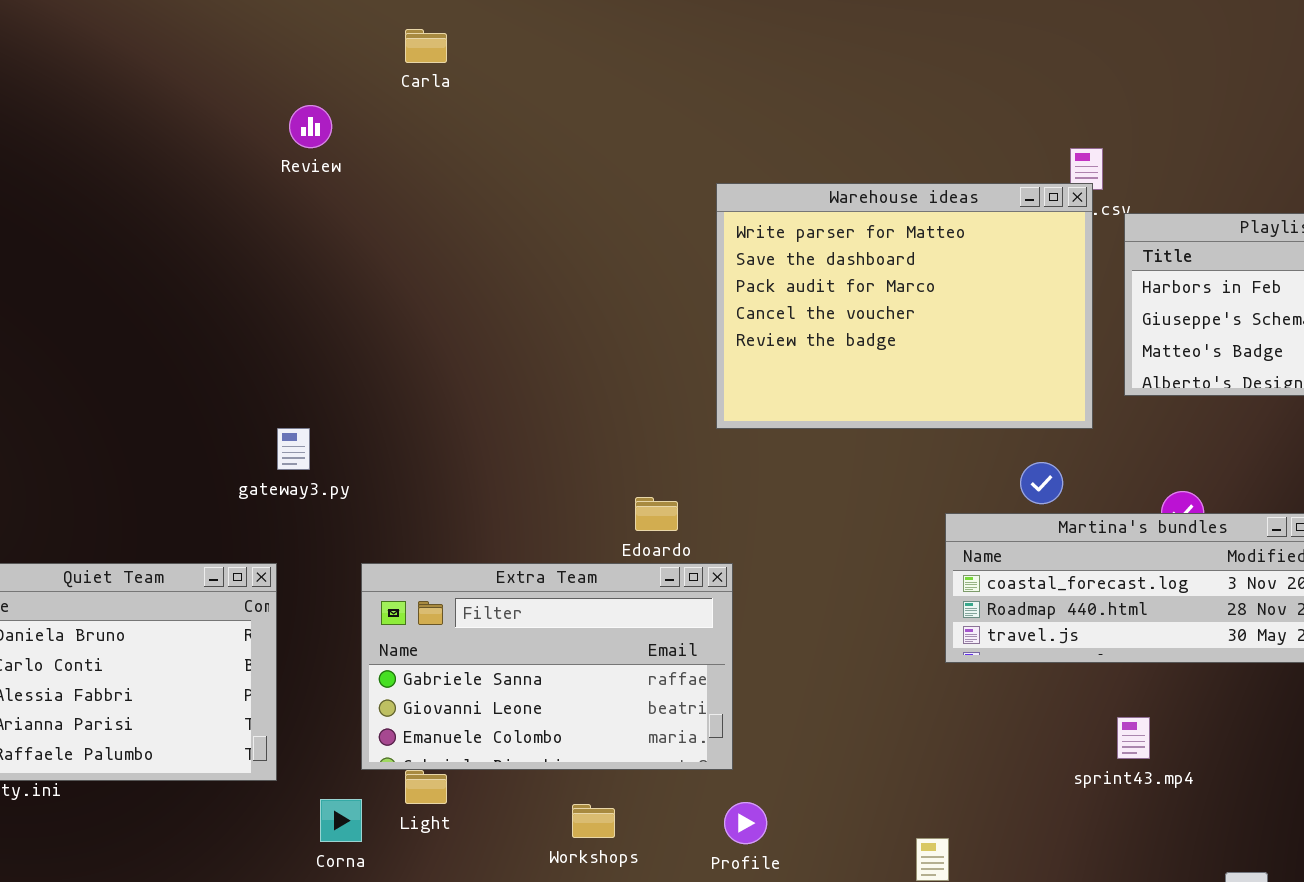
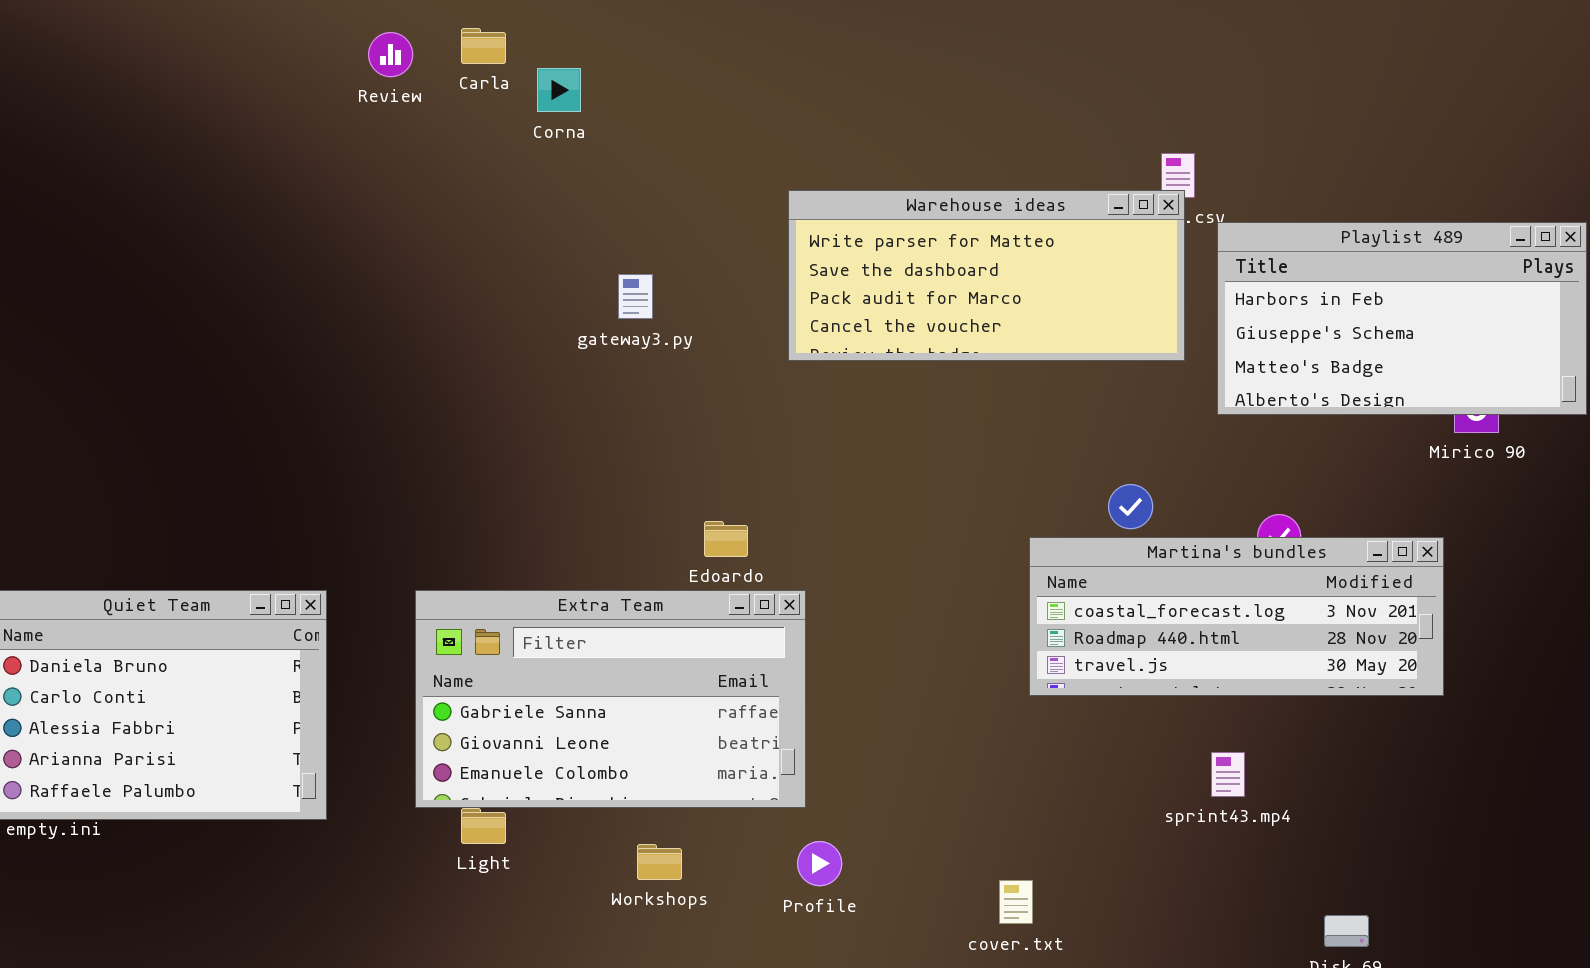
Review: [289,105,332,148] -> [368,32,413,77], moved
Warehouse ideas: [716,183,1093,429] -> [788,190,1185,361], resized
gateway3.py: [277,428,310,470] -> [618,274,653,319], moved
Corna: [320,799,362,842] -> [537,68,581,112], moved

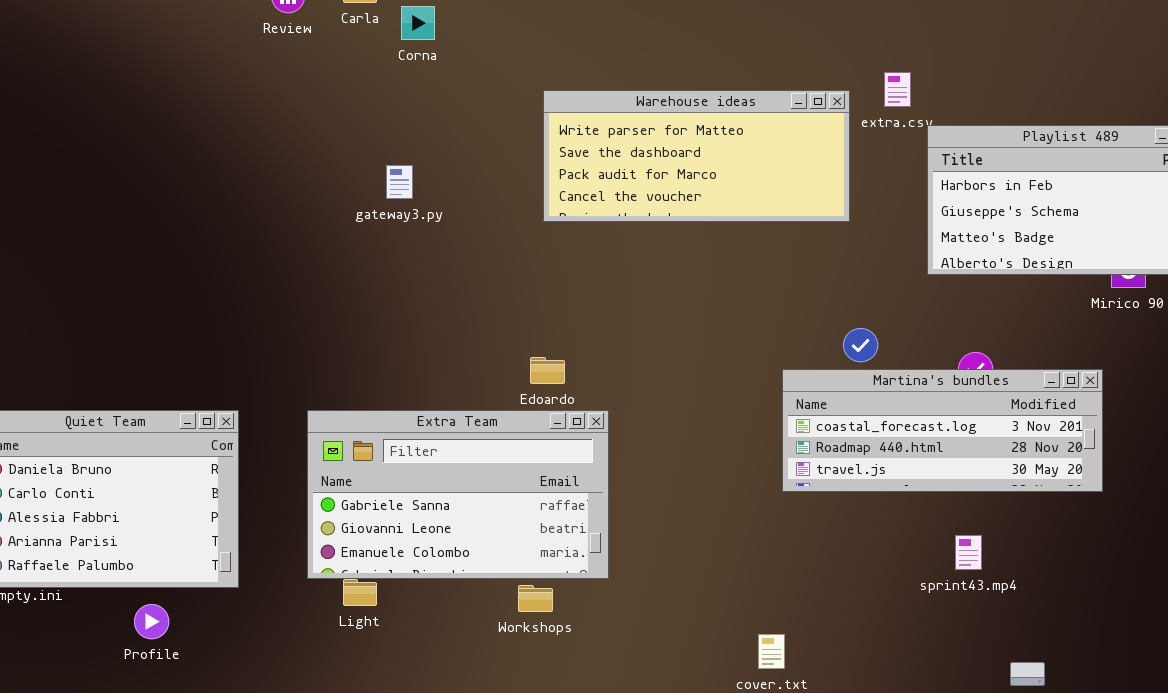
Warehouse ideas: [788,190,1185,361] -> [543,90,850,222], moved
gateway3.py: [618,274,653,319] -> [386,165,413,199], moved
sprint43.mp4: [1211,752,1245,797] -> [955,535,982,570], moved
Profile: [797,841,842,886] -> [134,604,169,639], moved
Workshops: [637,844,682,880] -> [518,585,553,612], moved

